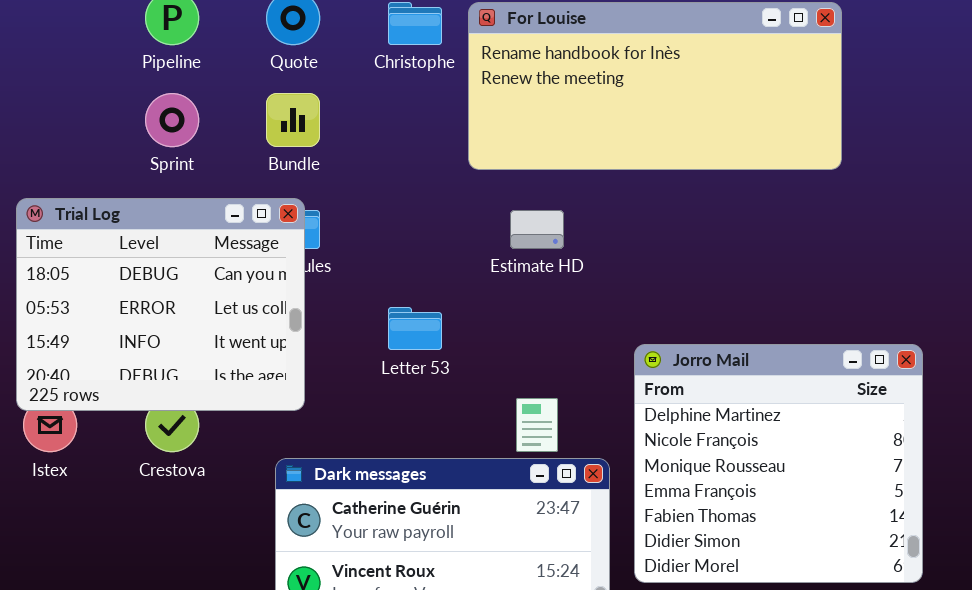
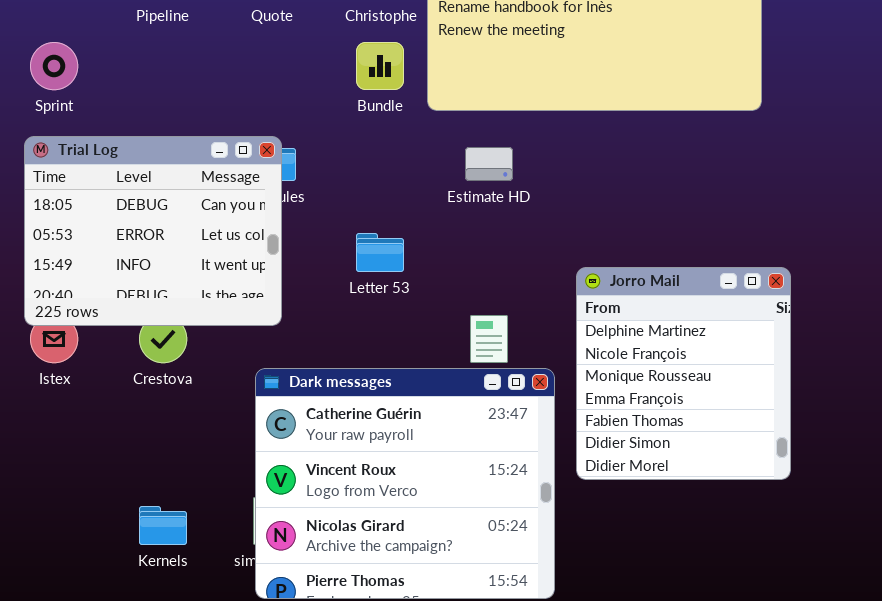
Sprint: [145,93,199,147] -> [30,42,78,90], moved
Bundle: [266,93,320,147] -> [356,42,404,90], moved
Jorro Mail: [634,344,923,583] -> [576,267,791,480], resized

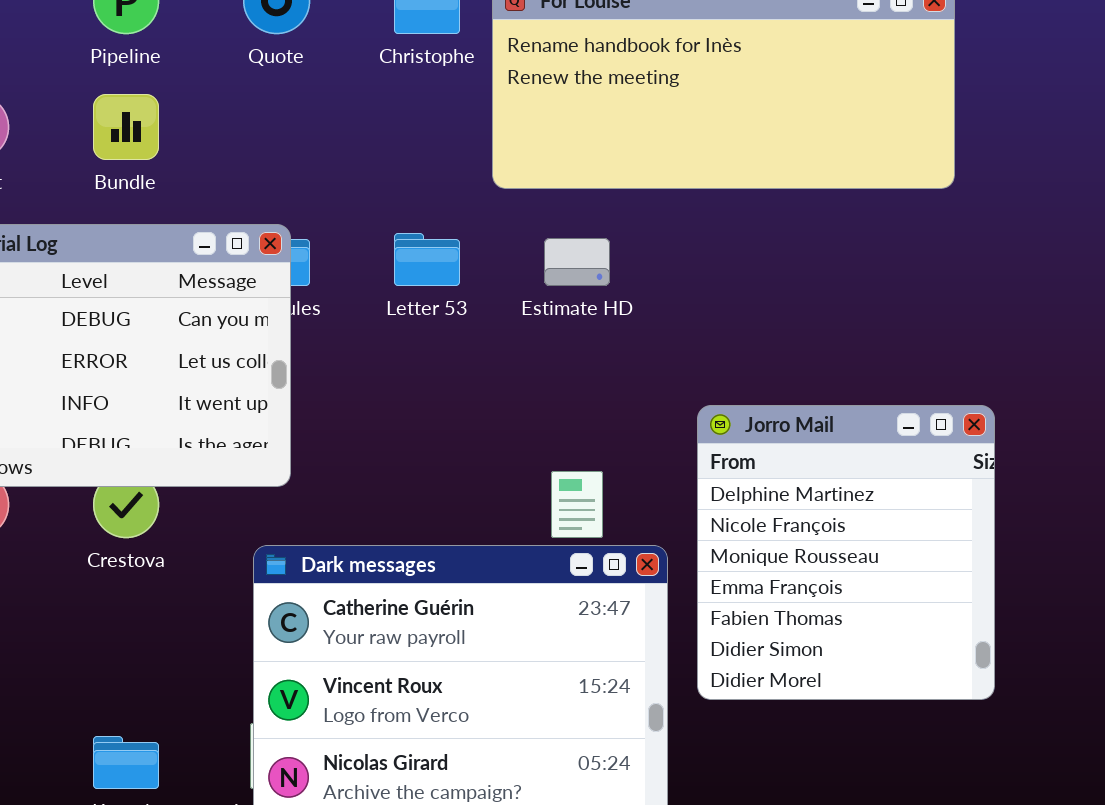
Bundle: [356,42,404,90] -> [93,94,159,160], moved
Letter 53: [356,233,404,272] -> [394,233,460,286], moved

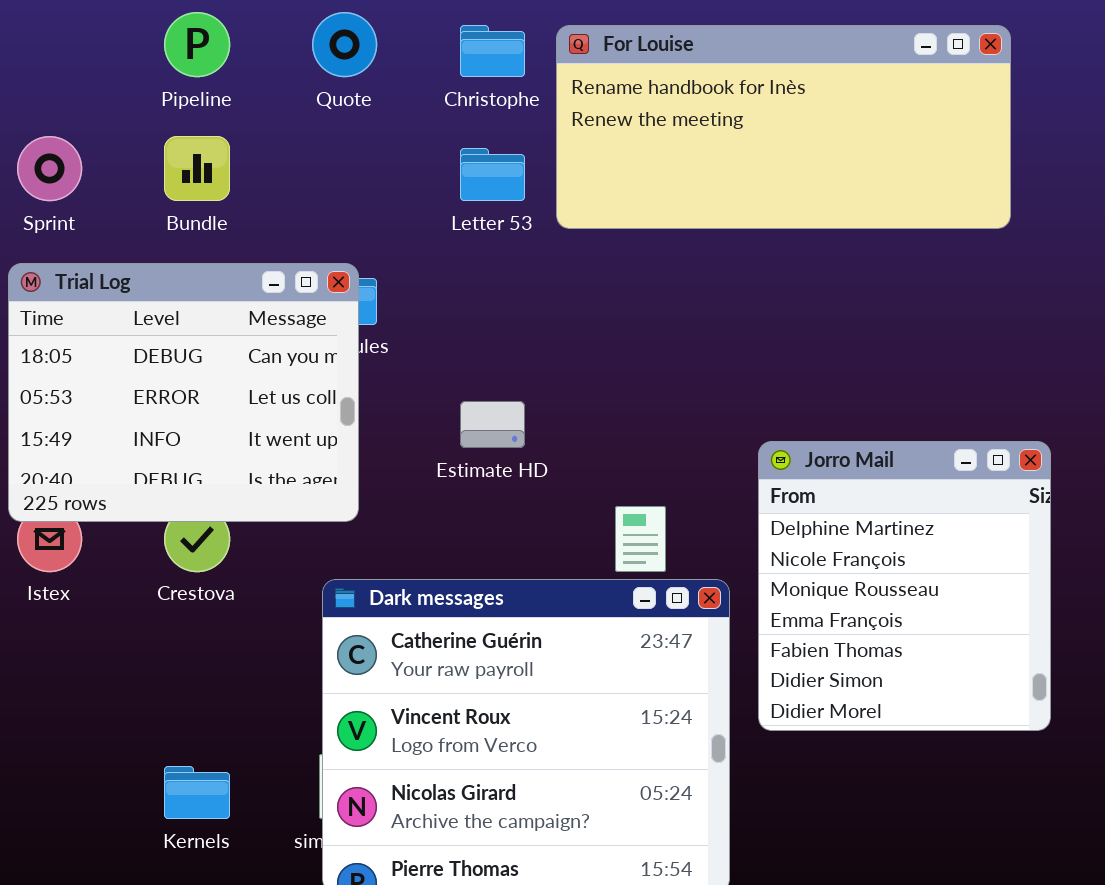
Letter 53: [394,233,460,286] -> [460,148,525,201], moved
Estimate HD: [544,238,610,286] -> [460,401,525,448], moved

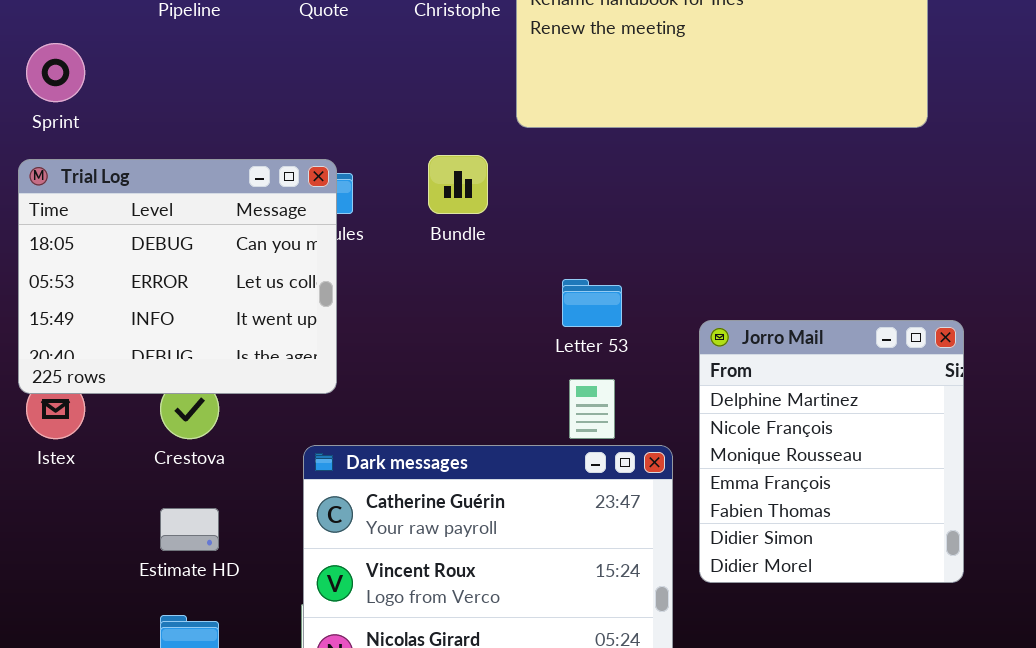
Bundle: [164,136,230,201] -> [428,155,488,214], moved
Letter 53: [460,148,525,201] -> [562,279,622,327], moved
Estimate HD: [460,401,525,448] -> [160,508,219,551], moved

